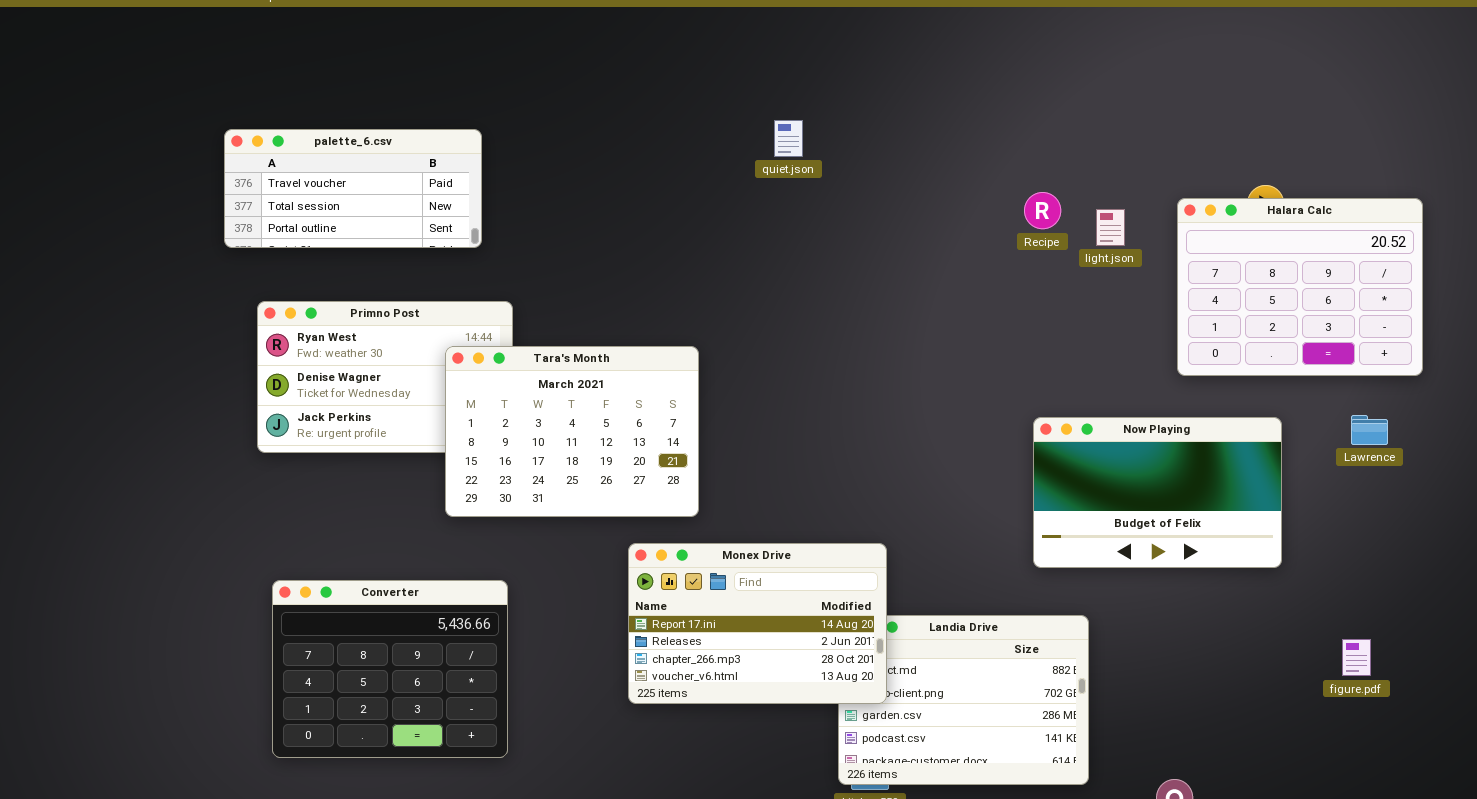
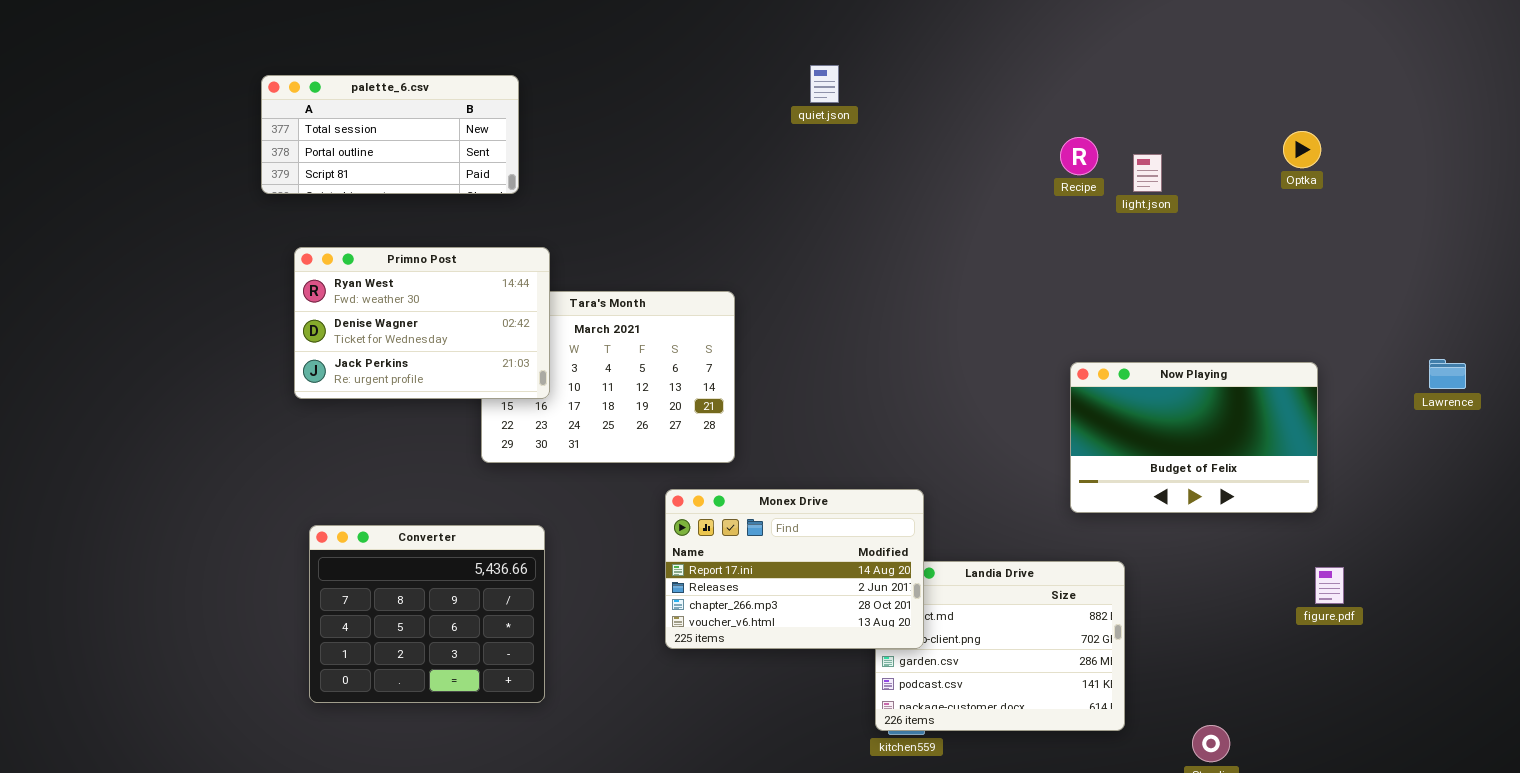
palette_6.csv: [224,129,482,248] -> [261,75,519,194], scrolled down 1 row
Halara Calc: [1177,198,1423,376] -> none, closed
Primno Post: [257,301,513,453] -> [294,247,550,399], raised
Lawrence: [1351,415,1388,445] -> [1429,359,1466,389], moved
figure.pdf: [1342,639,1371,676] -> [1315,567,1344,604], moved

